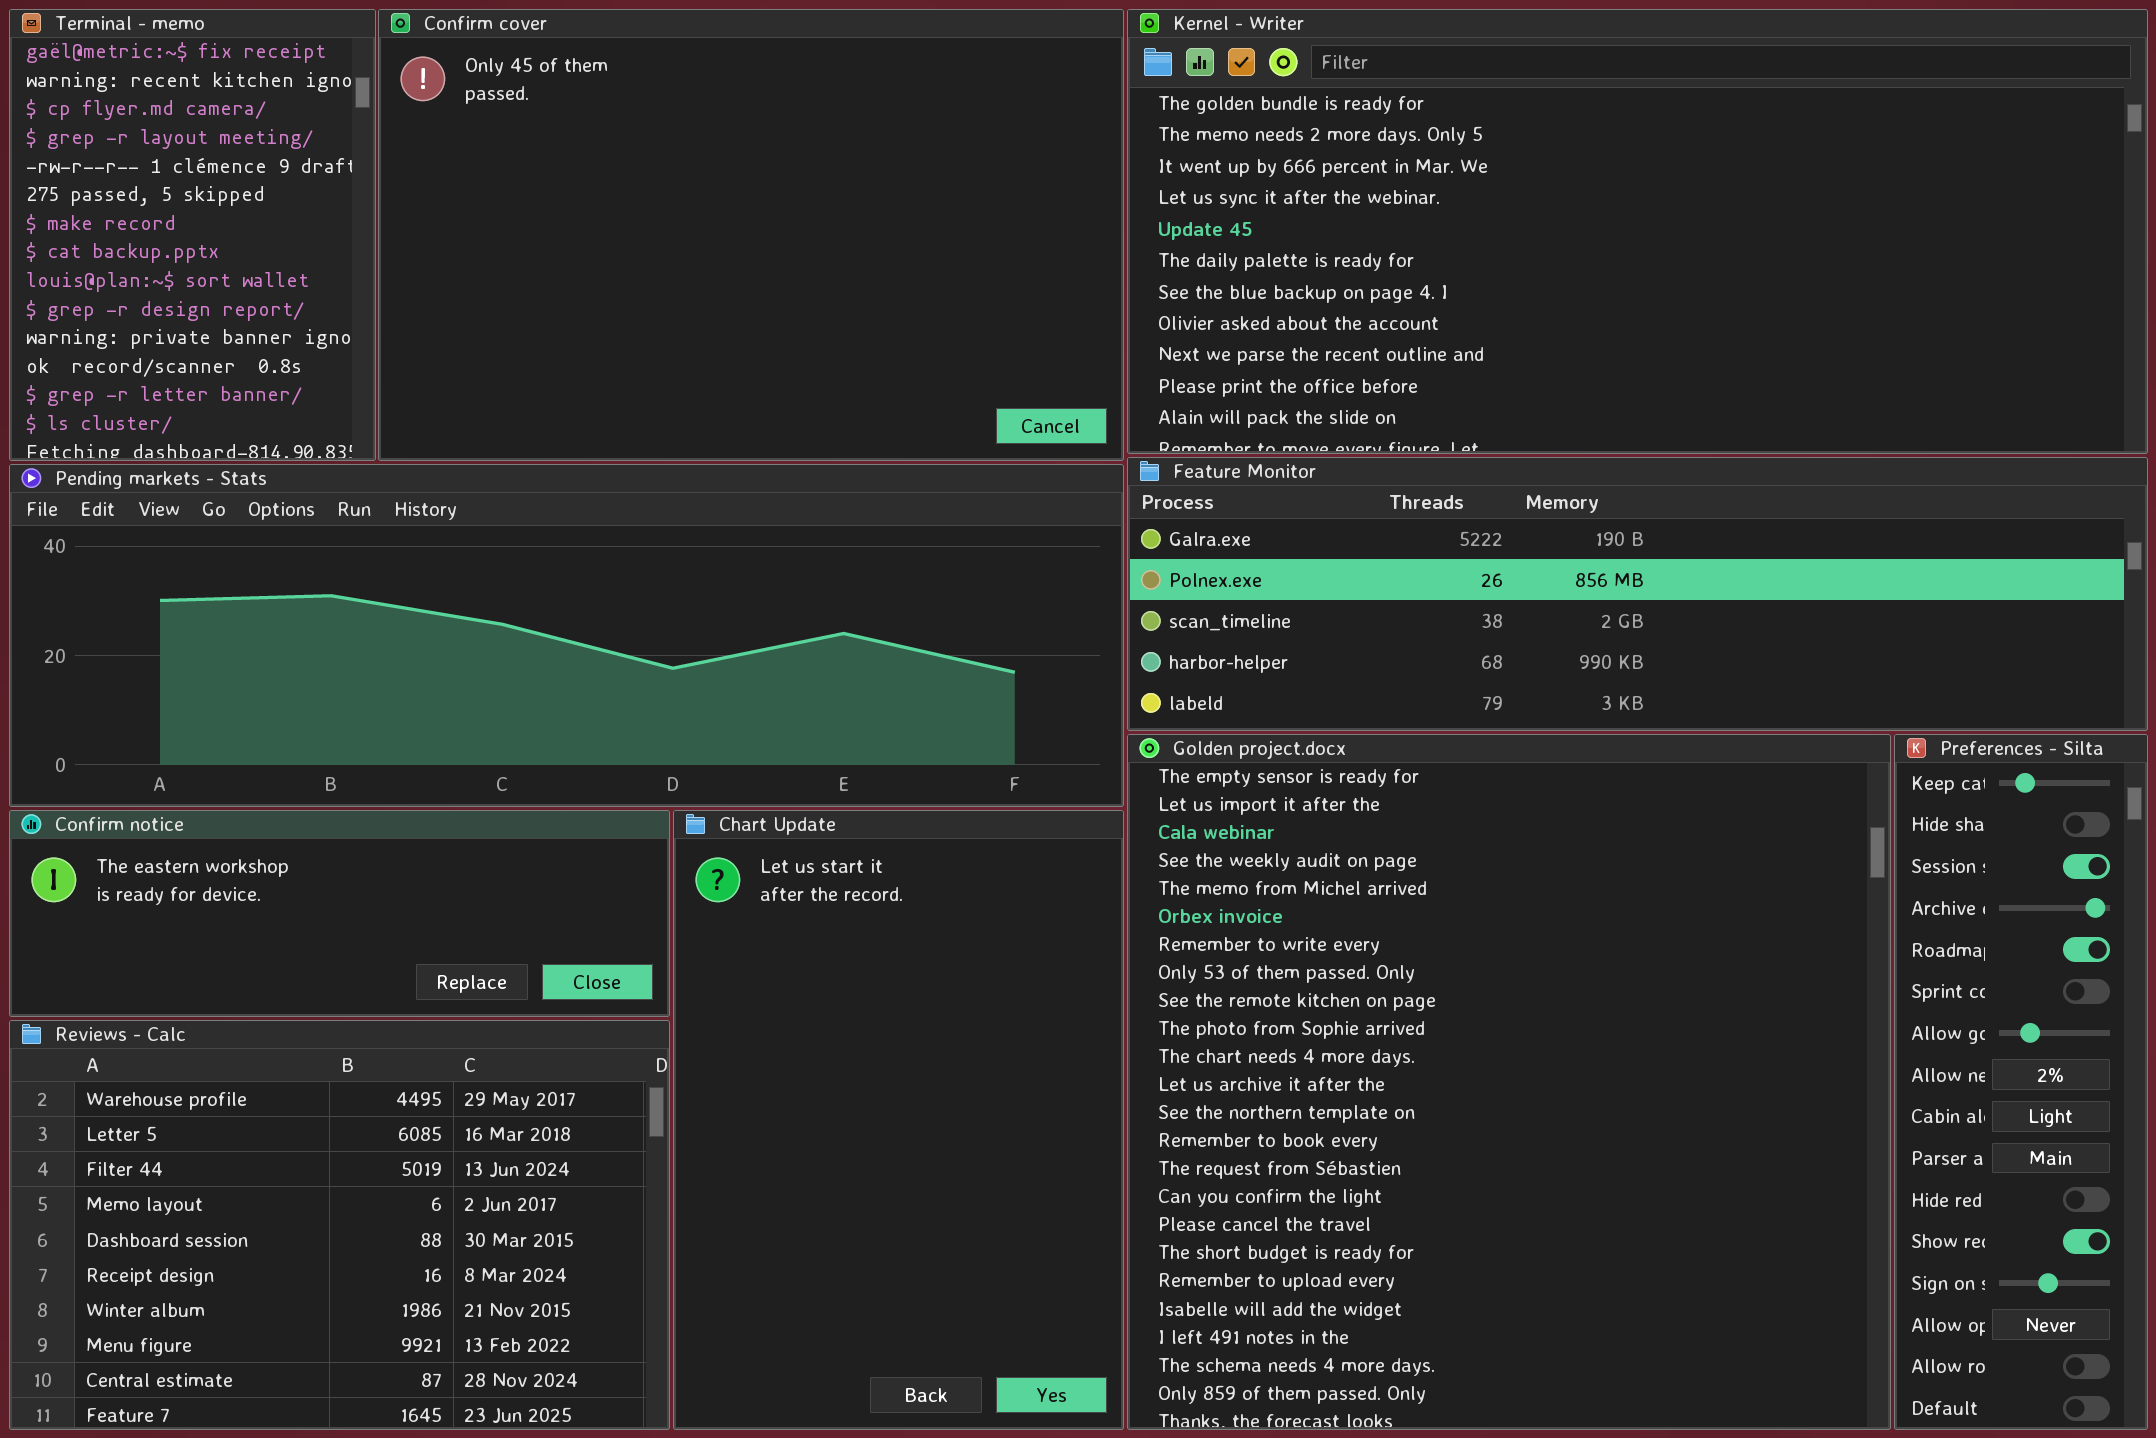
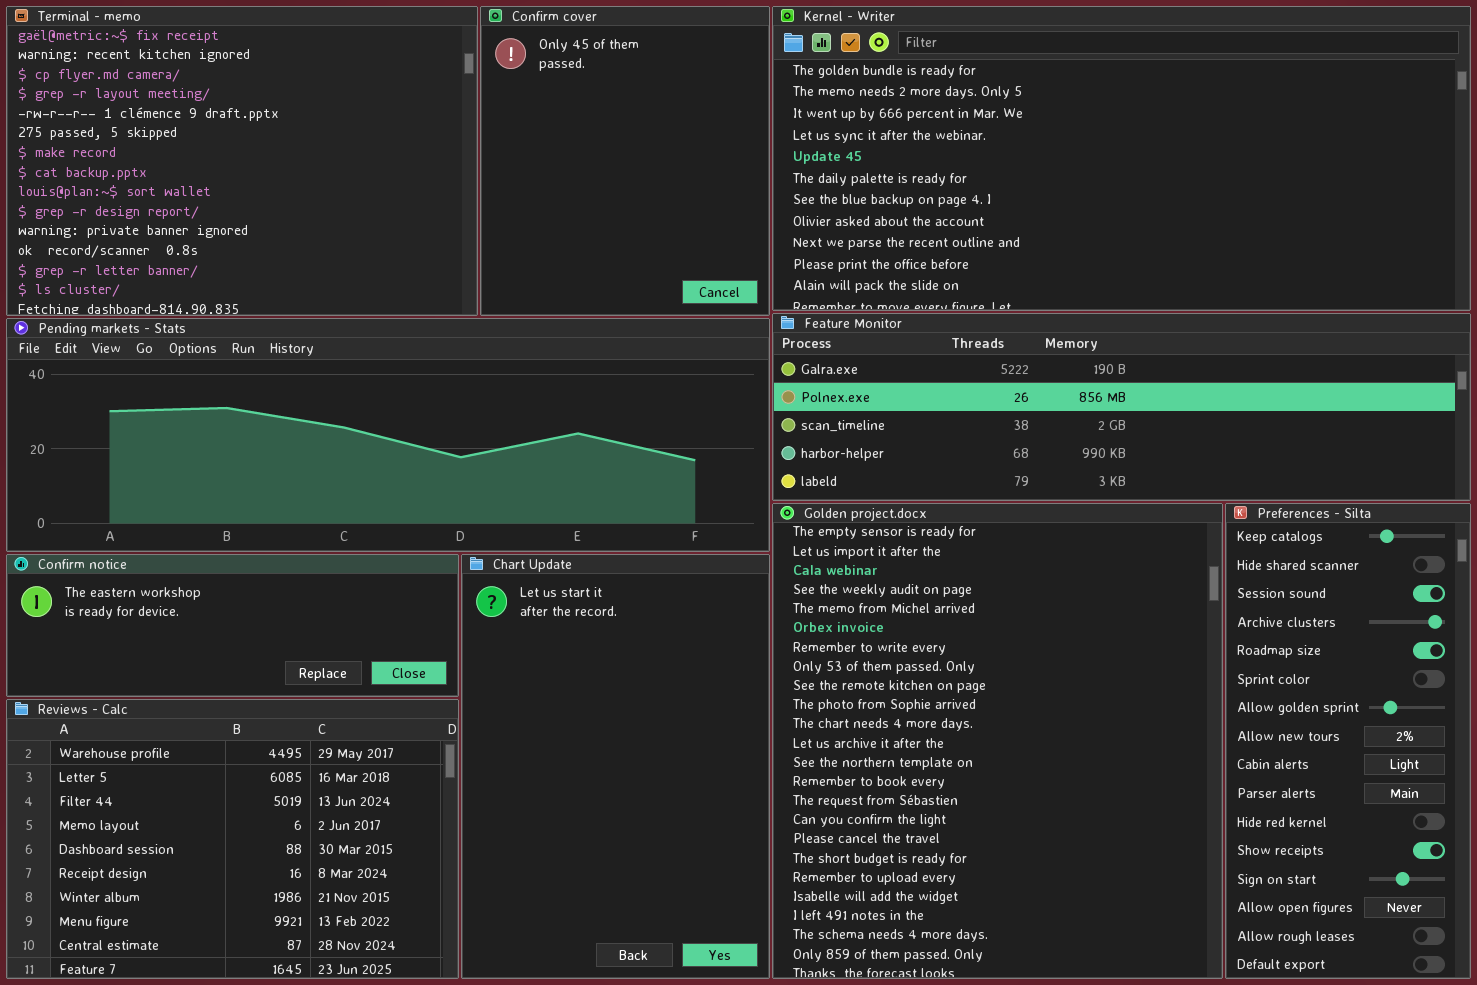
Terminal - memo: [9,9,376,461] -> [6,6,478,316], resized
Confirm cover: [378,9,1124,461] -> [480,6,770,316], resized
Golden project.docx: [1127,734,1891,1430] -> [772,503,1223,979], resized
Preferences - Silta: [1894,734,2148,1430] -> [1225,503,1471,979], resized

